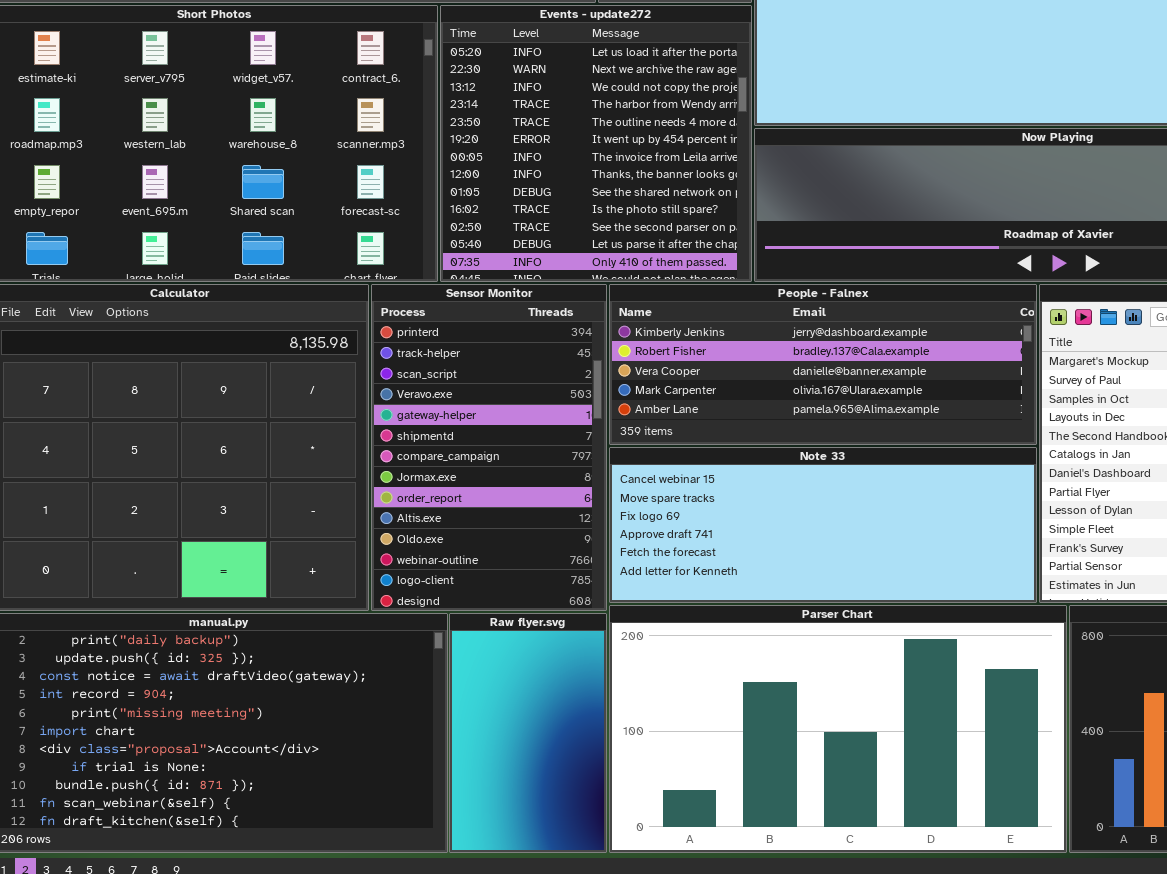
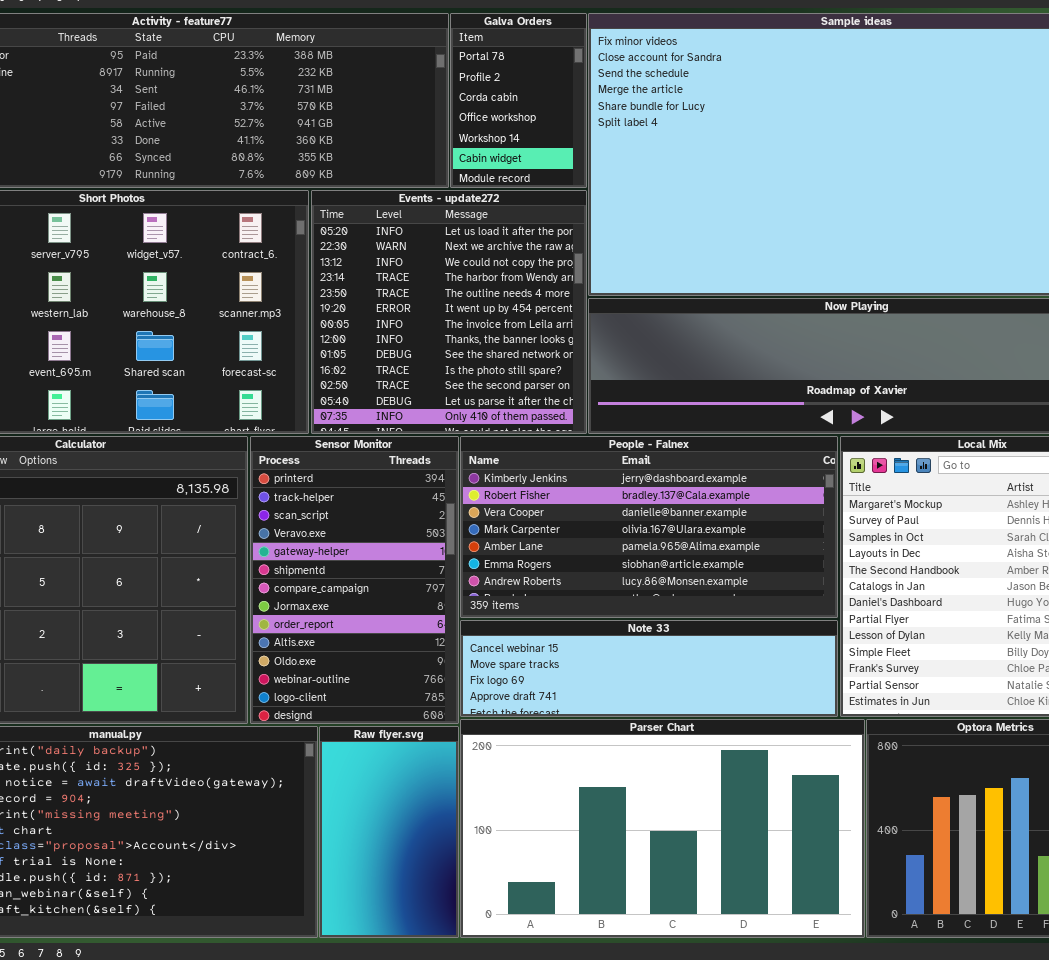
People - Falnex: [609,284,1037,445] -> [460,436,838,618], resized
Note 33: [609,447,1037,603] -> [460,620,838,717], resized

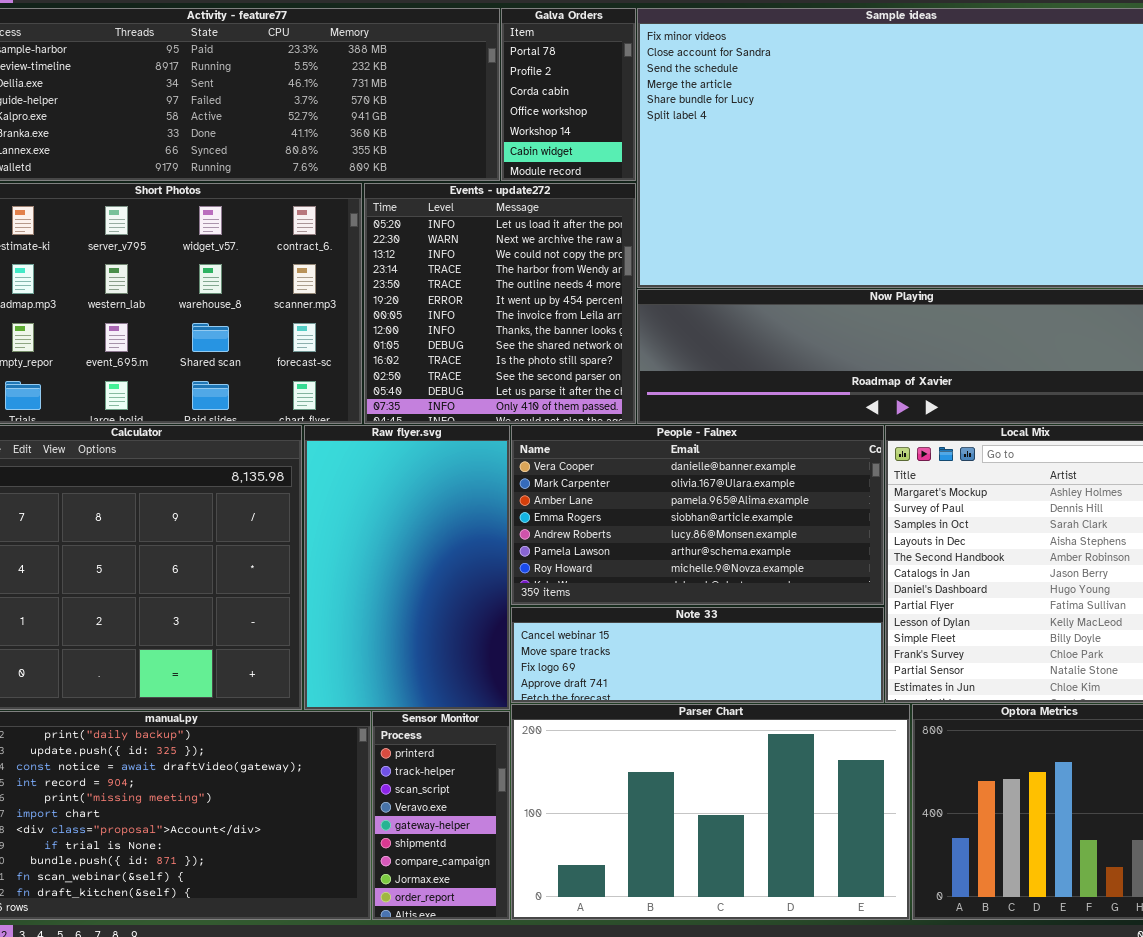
Sensor Monitor: [250,436,459,724] -> [372,711,510,920], moved, resized
People - Falnex: [460,436,838,618] -> [511,425,884,605], scrolled down 2 rows
Raw flyer.svg: [319,726,459,938] -> [304,425,510,710], moved, resized

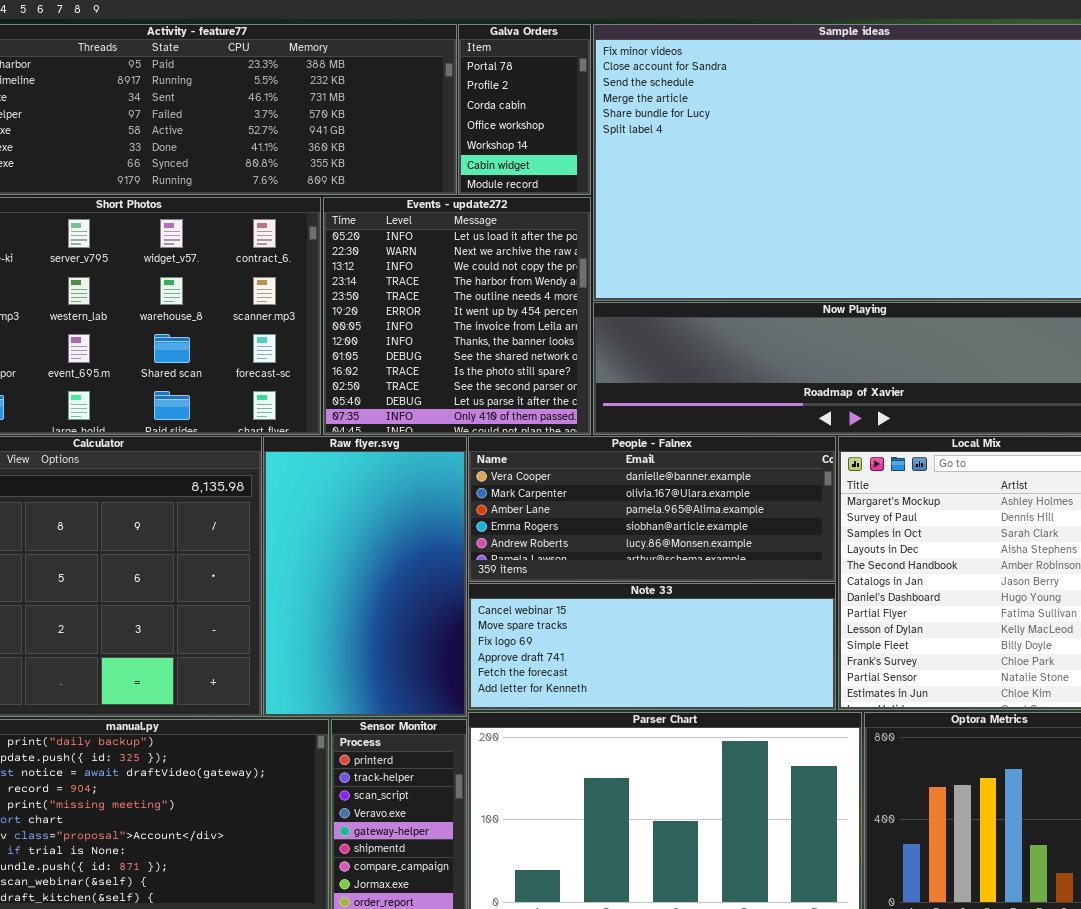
People - Falnex: [511,425,884,605] -> [468,436,836,582], resized
Note 33: [511,607,884,703] -> [468,583,836,710], resized

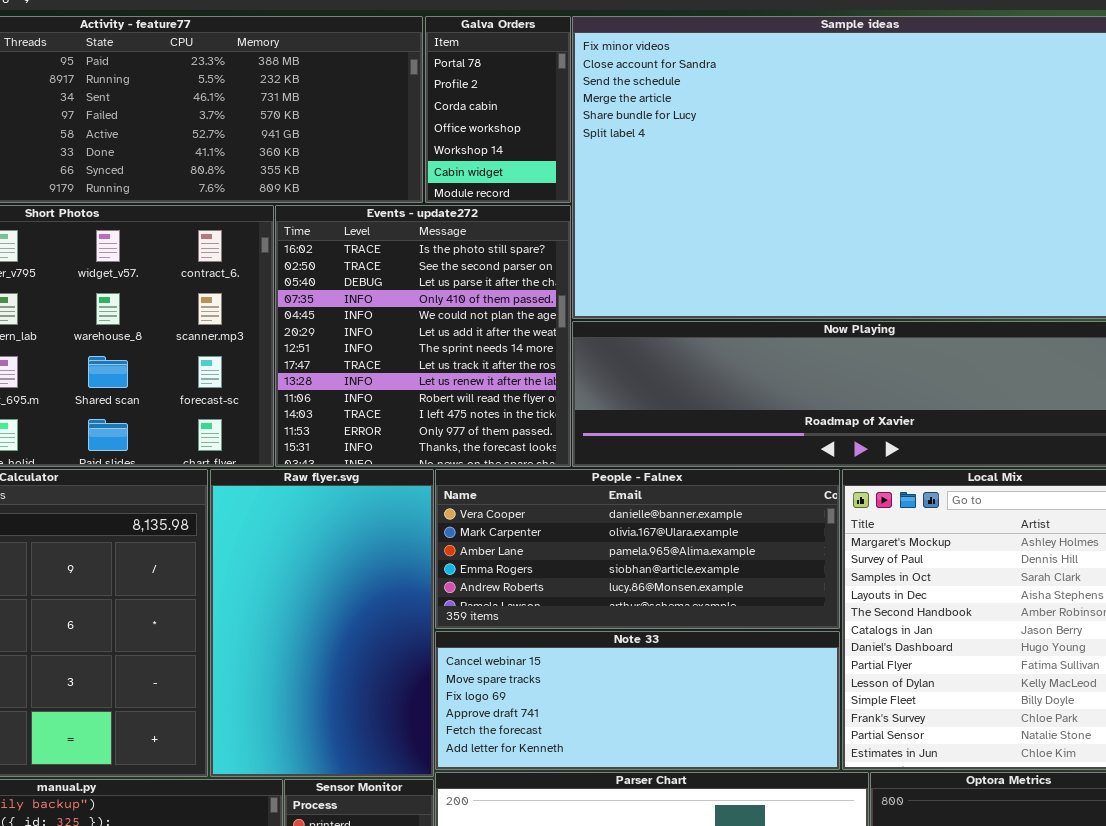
Events - update272: [323,197,591,435] -> [275,205,571,467], scrolled down 9 rows

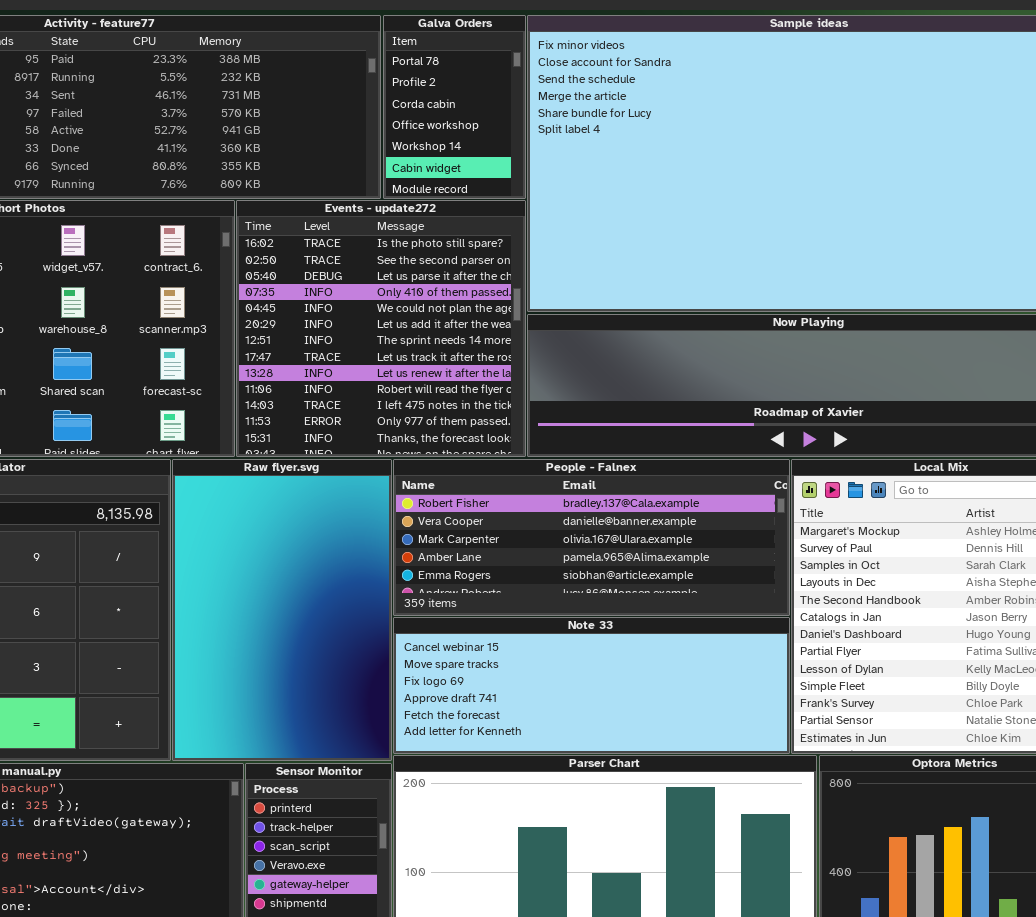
People - Falnex: [435,469,840,629] -> [393,459,790,616], scrolled up 1 row

